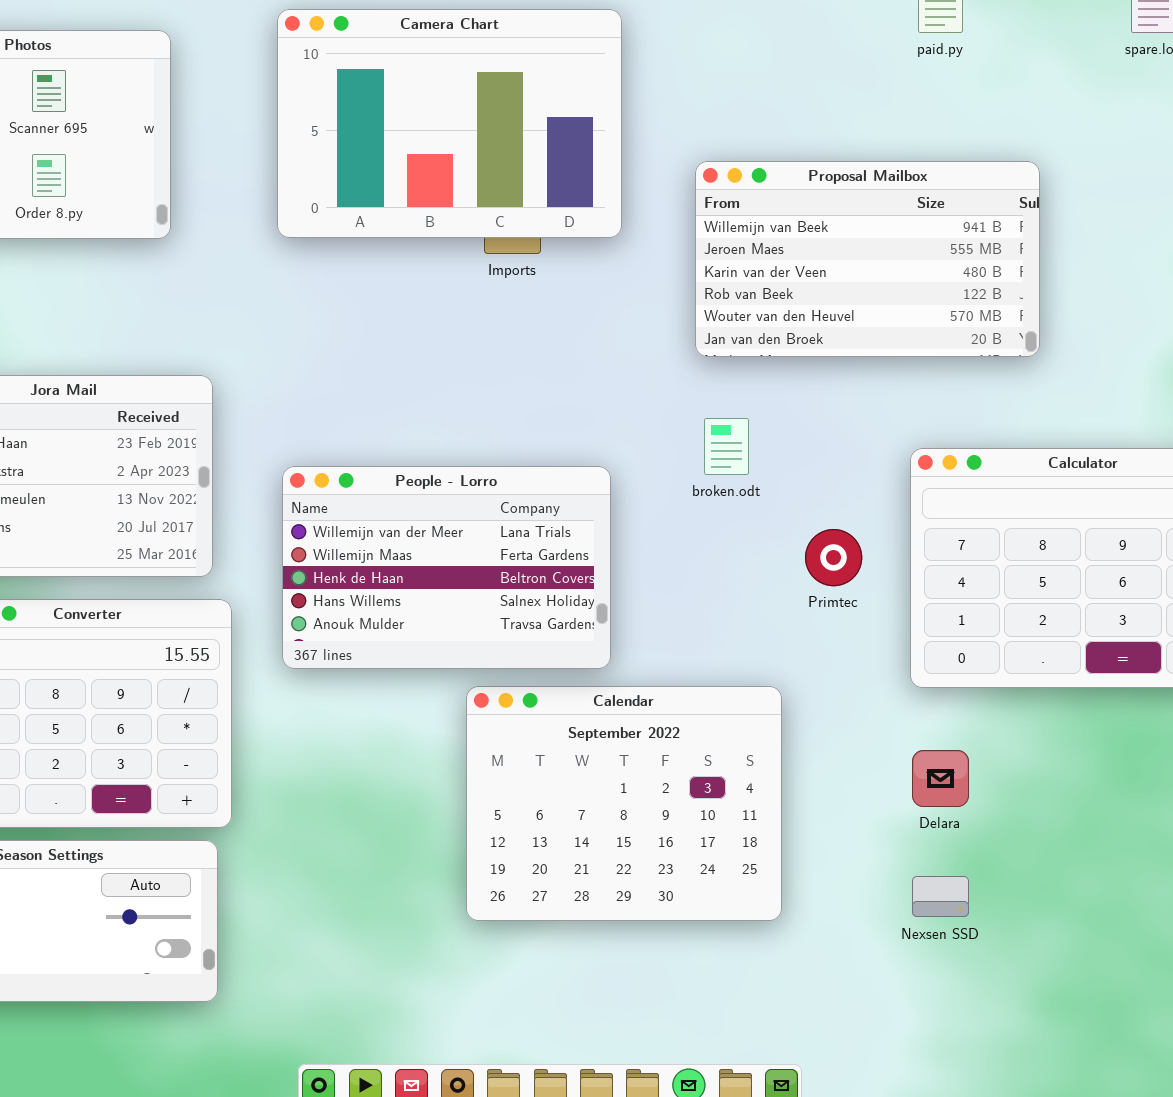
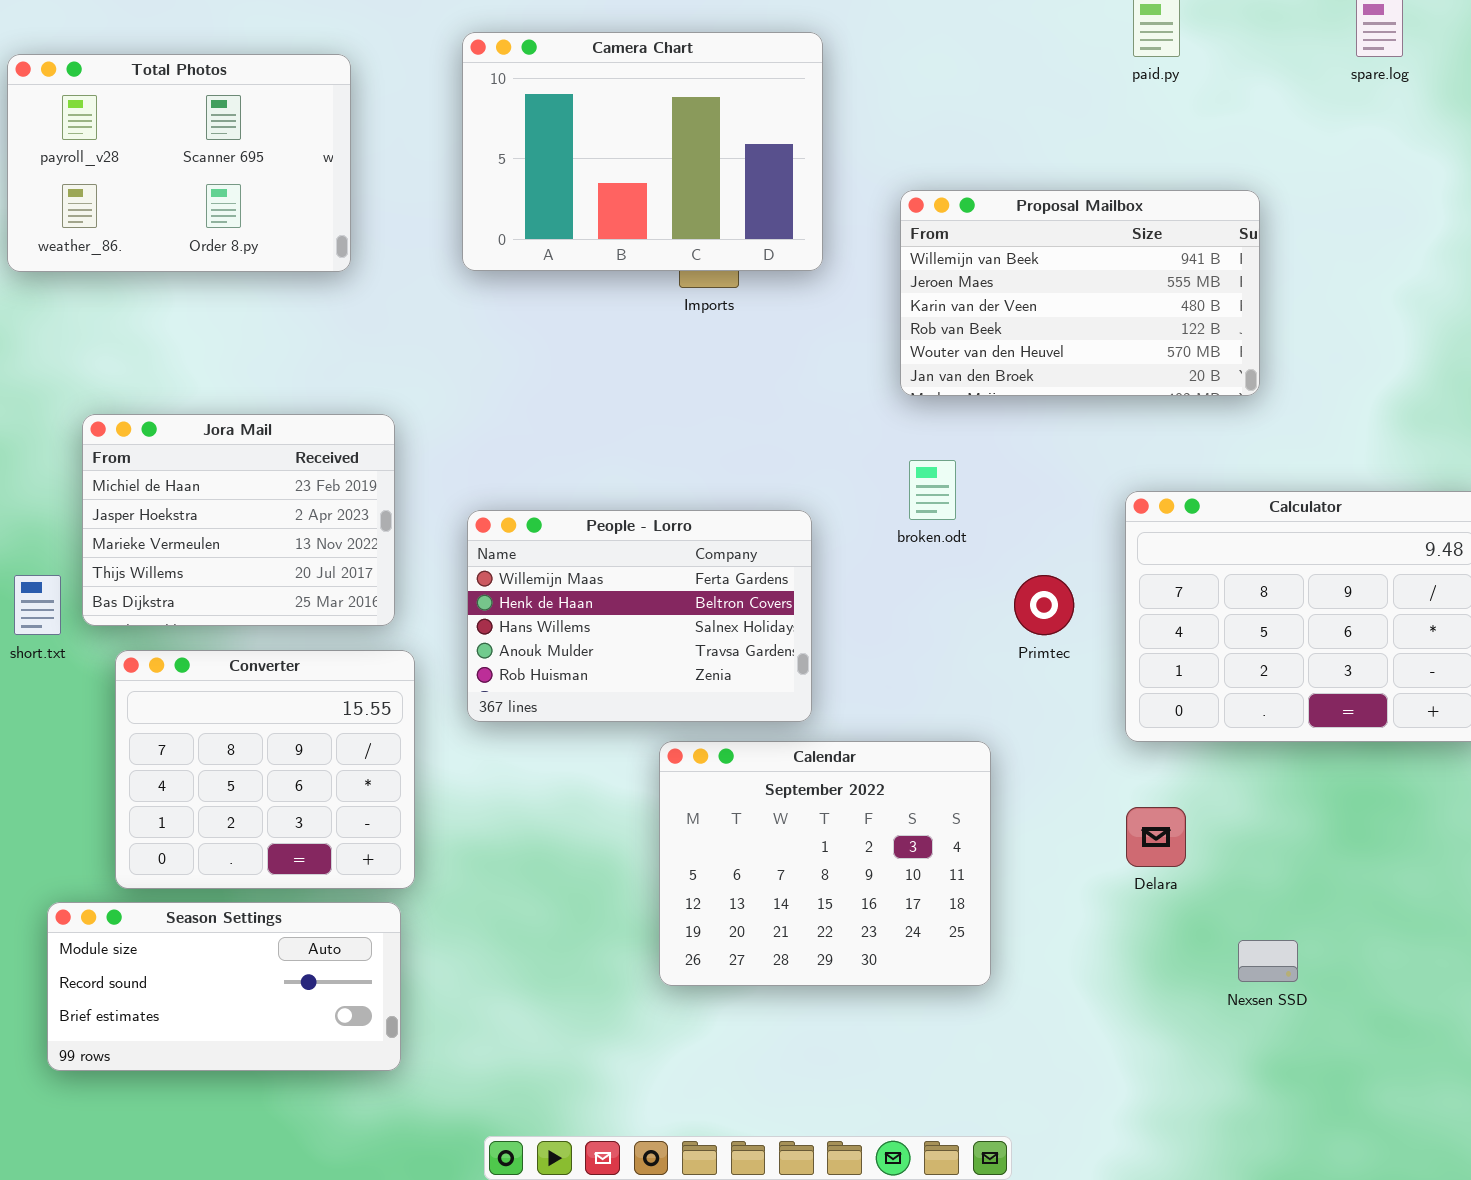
People - Lorro: [282,466,611,669] -> [467,510,812,722], scrolled down 1 row
Nexsen SSD: [912,876,969,917] -> [1238,940,1298,982], moved

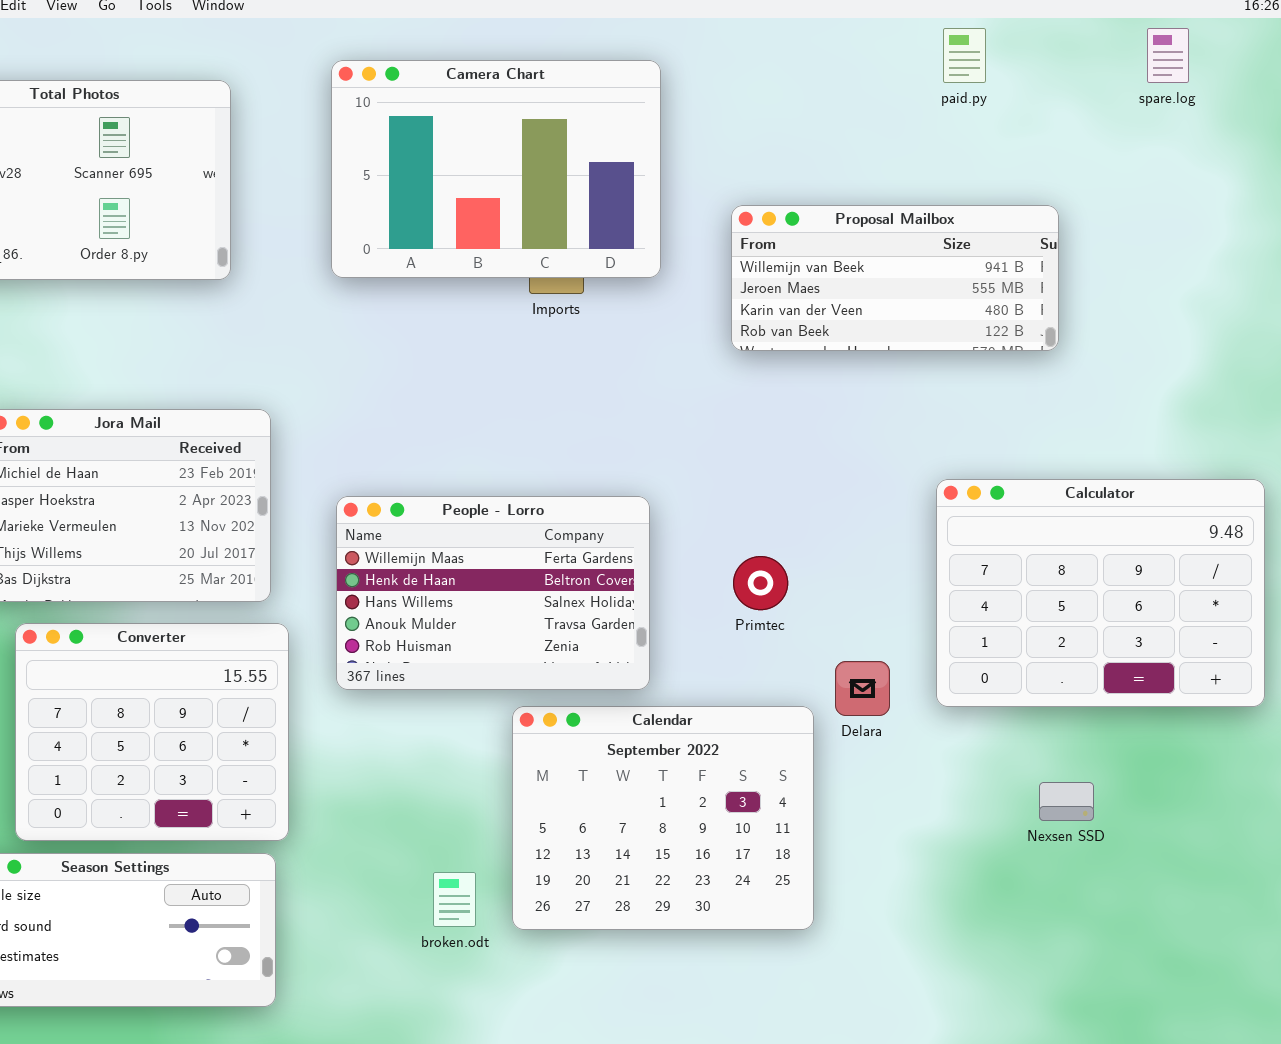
Proposal Mailbox: [900,190,1260,396] -> [731,205,1059,351], resized
broken.odt: [909,460,956,520] -> [433,872,476,927], moved
Primtec: [1014,575,1074,635] -> [733,556,788,610], moved
Delara: [1126,807,1186,867] -> [835,661,890,716], moved
Nexsen SSD: [1238,940,1298,982] -> [1039,782,1094,821], moved

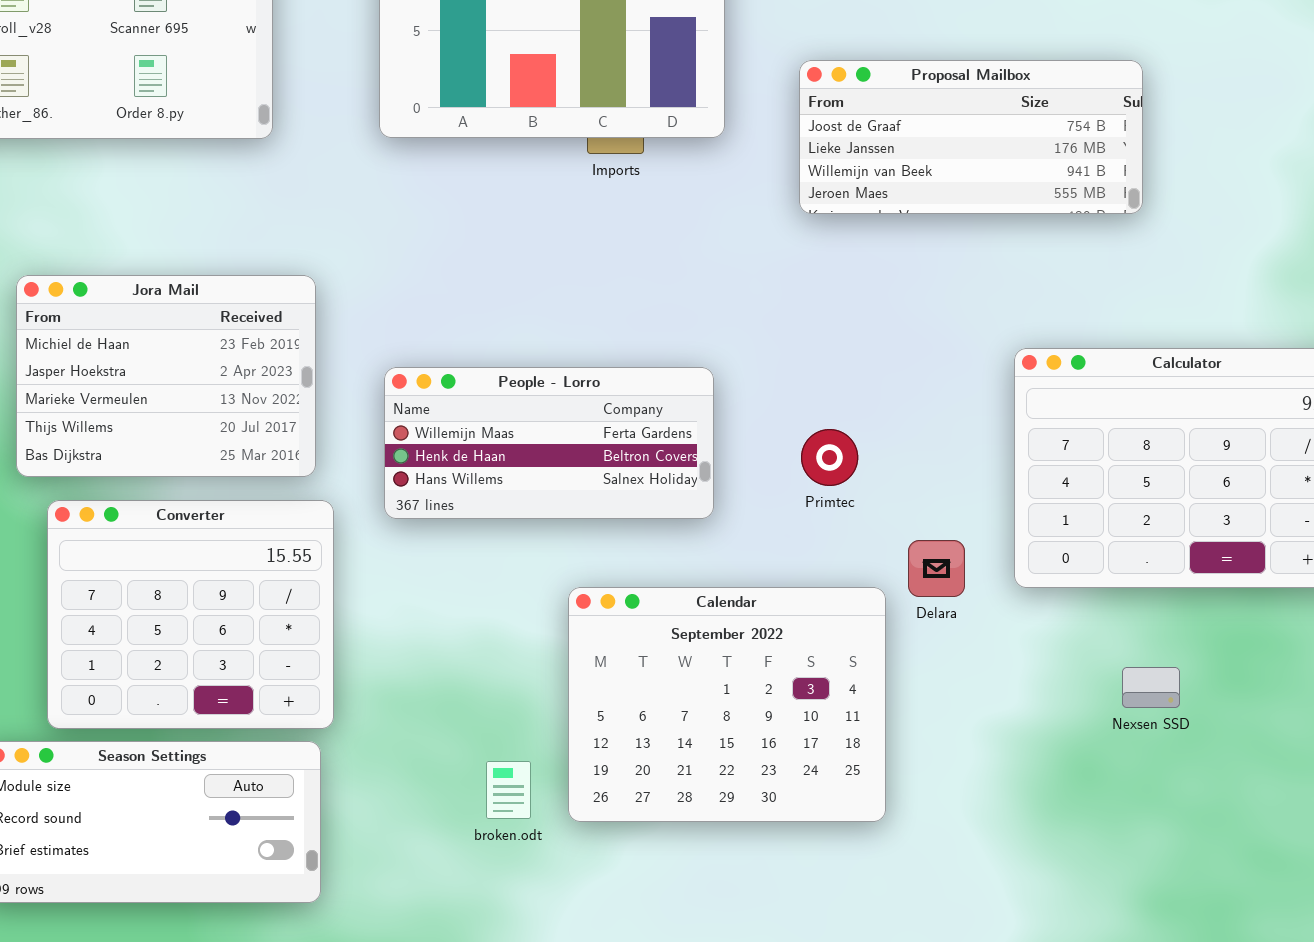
Proposal Mailbox: [731,205,1059,351] -> [799,60,1143,214], scrolled up 2 rows
People - Lorro: [336,496,650,690] -> [384,367,714,519], resized

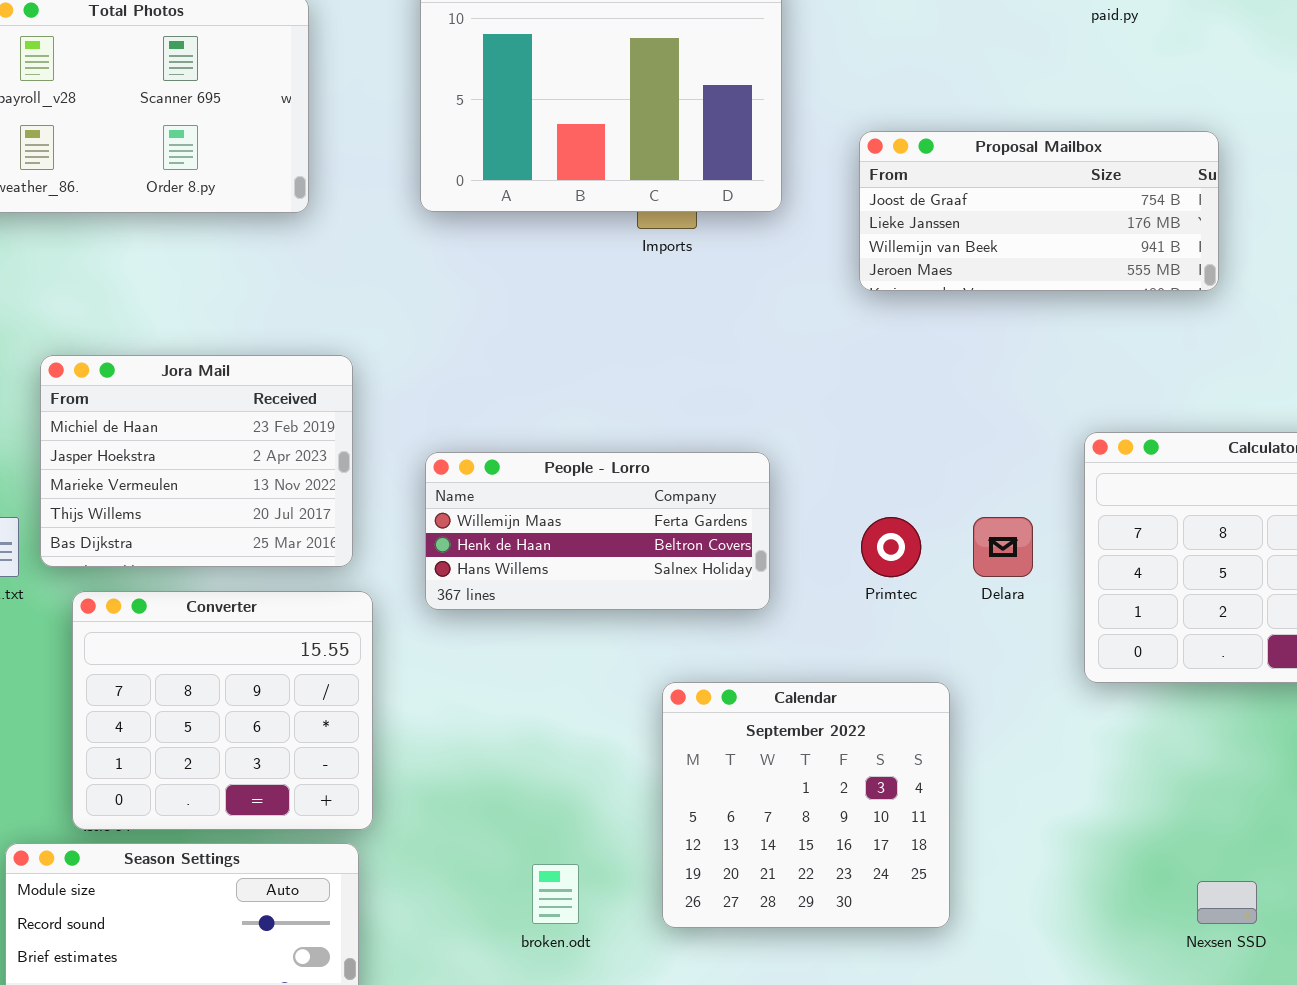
Delara: [908,540,965,597] -> [973,517,1033,577], moved
Calendar: [568,587,886,822] -> [662,682,950,928], resized
Nexsen SSD: [1122,667,1180,708] -> [1197,881,1257,924], moved

